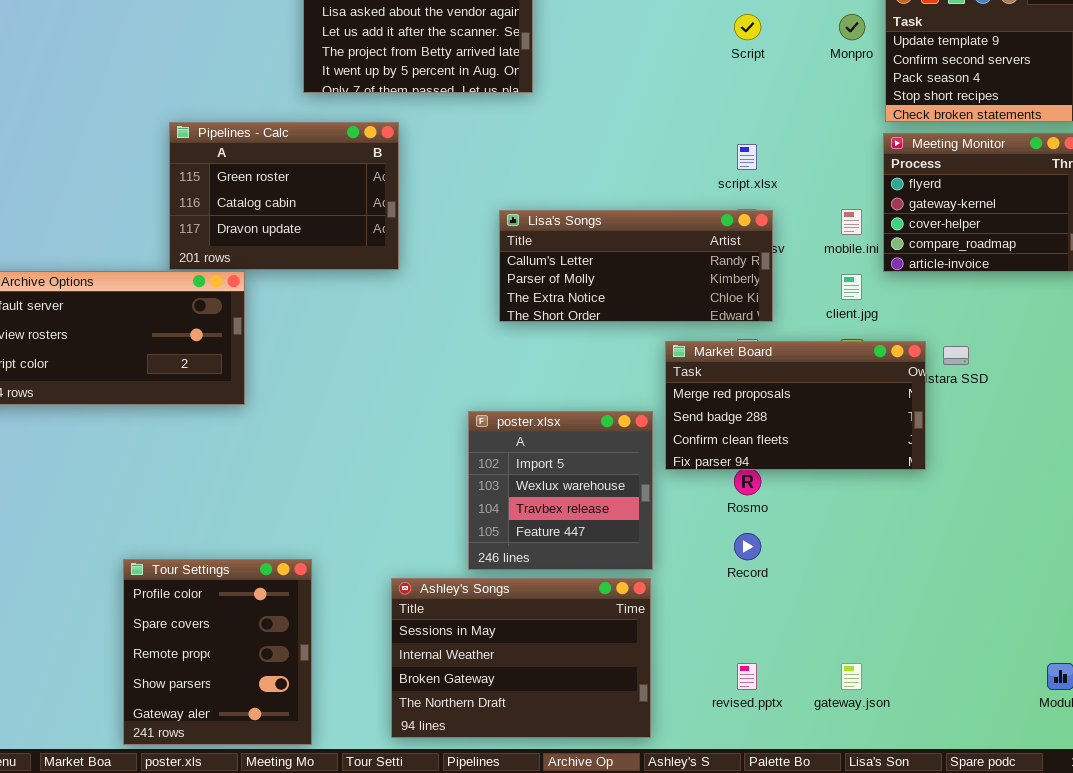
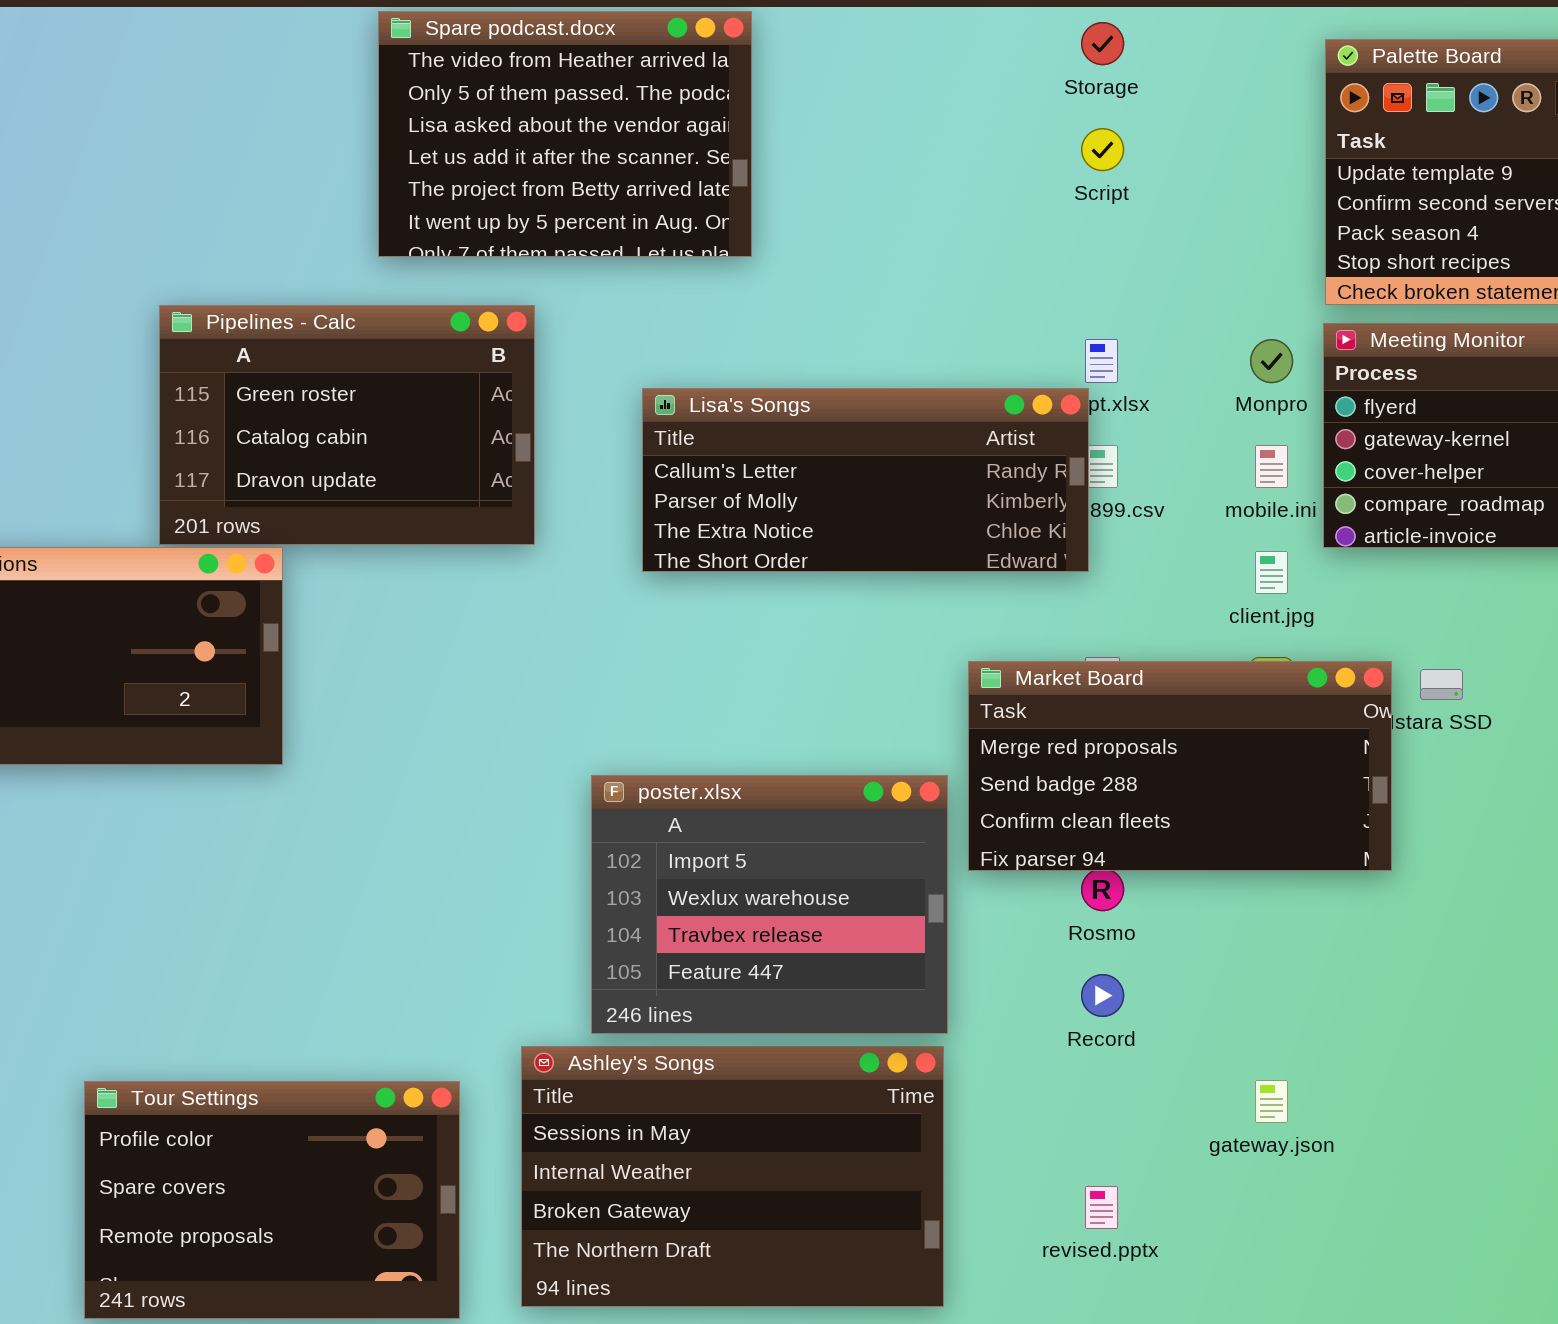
Monpro: [839,14,865,40] -> [1250,339,1293,383], moved
Lisa's Songs: [499,210,773,322] -> [642,388,1089,572], moved
poster.xlsx: [468,411,653,570] -> [591,775,948,1034], resized
Tour Settings: [123,559,312,745] -> [84,1081,460,1319], resized
gateway.json: [841,663,862,690] -> [1255,1080,1288,1123], moved

